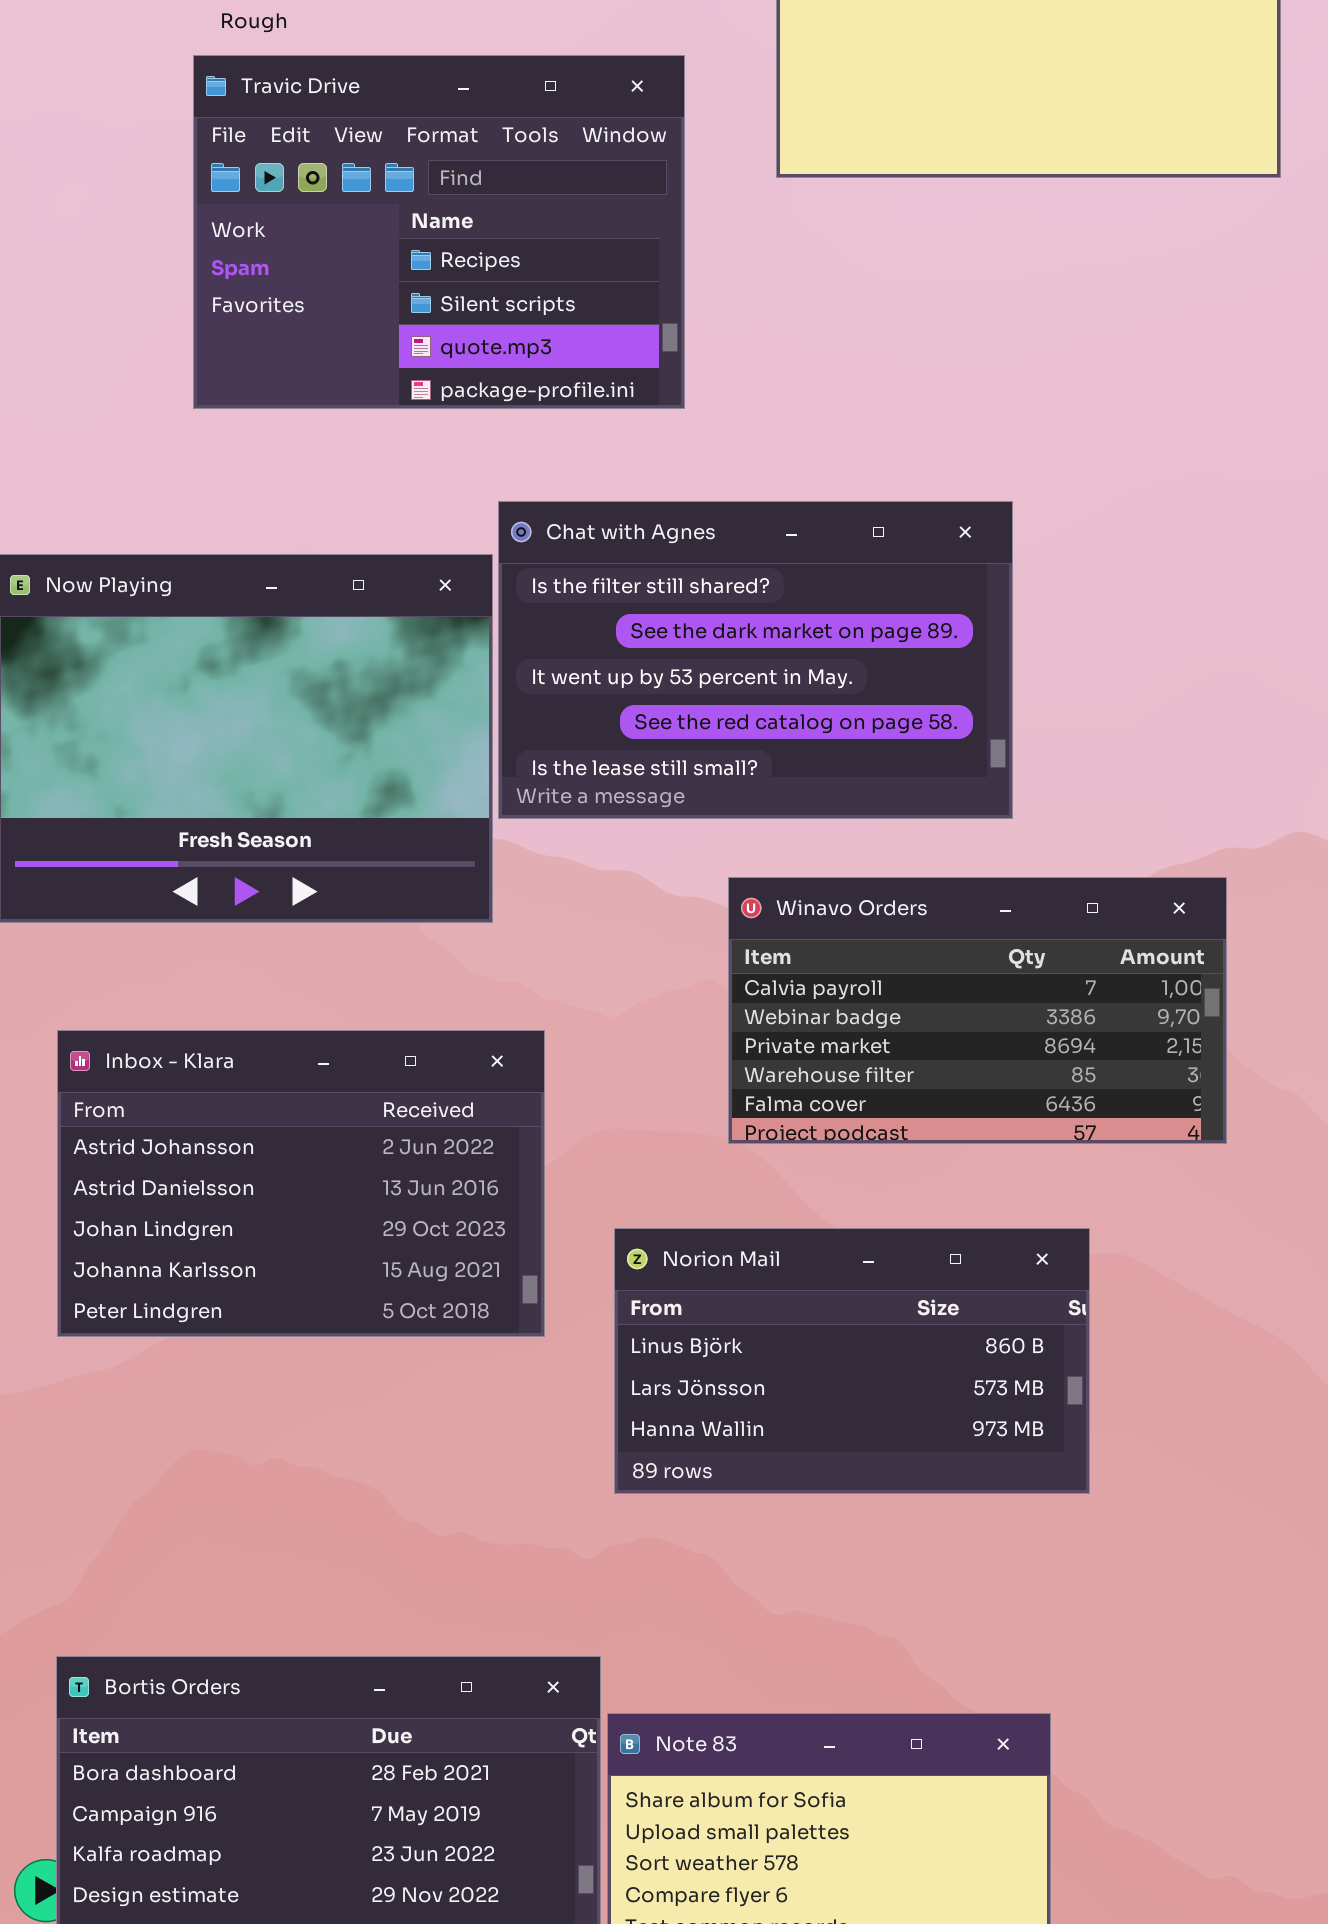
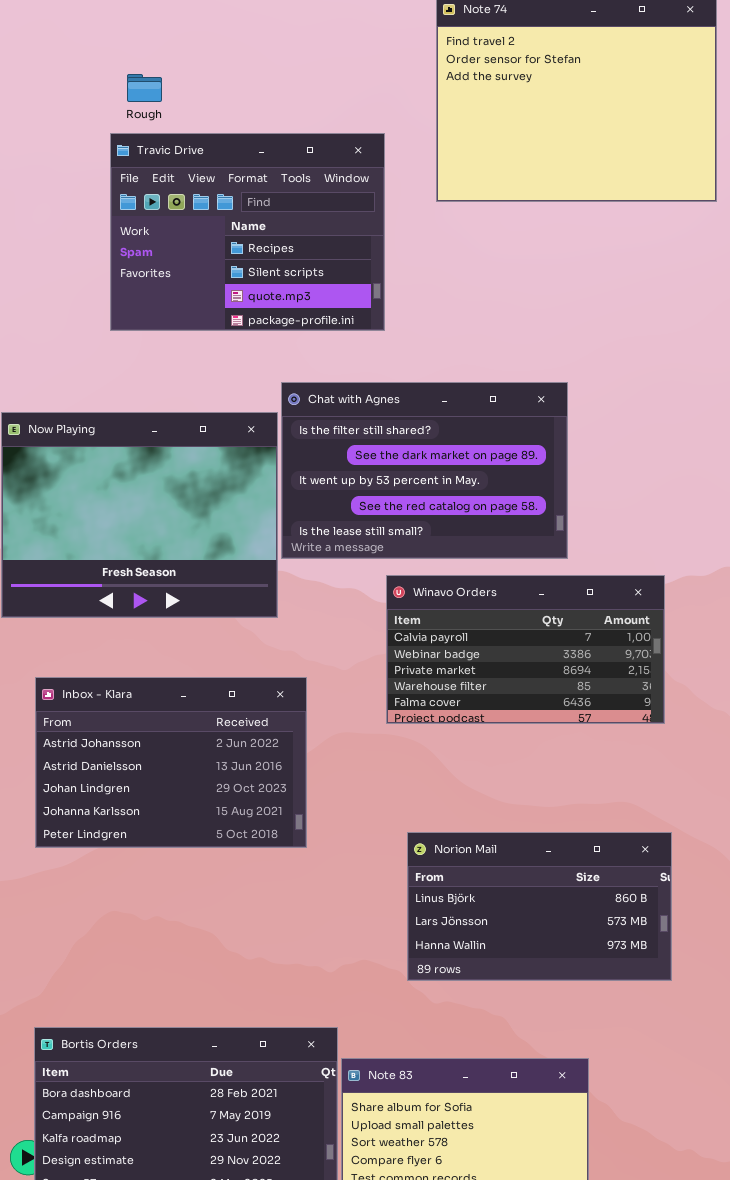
Winavo Orders: [728,877,1227,1144] -> [386,575,665,724], moved
Norion Mail: [614,1228,1090,1494] -> [407,832,672,981], moved

